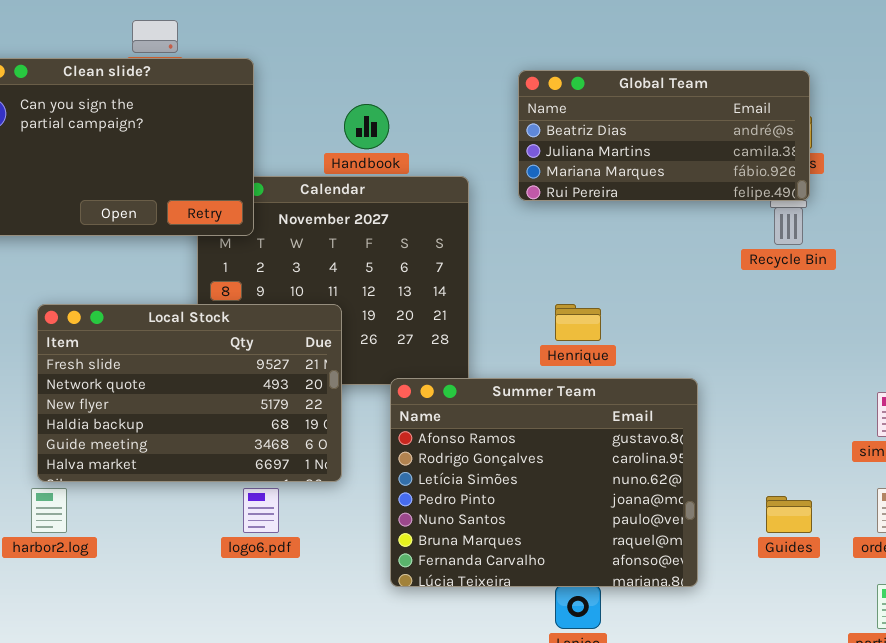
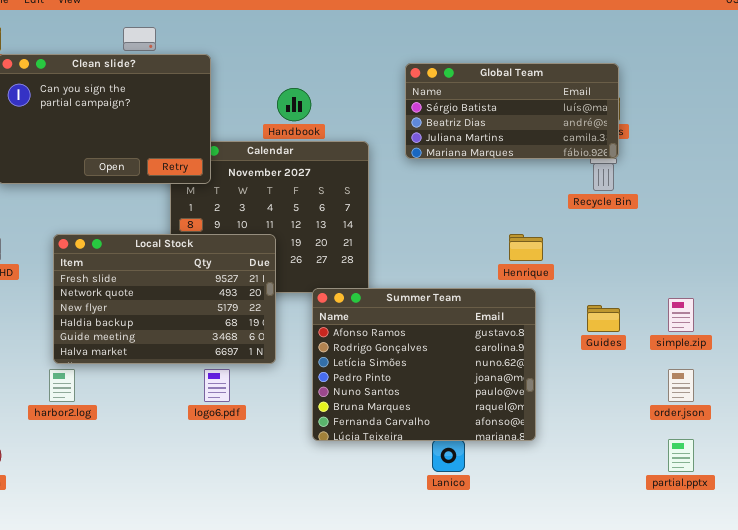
Global Team: [518,70,810,201] -> [405,63,619,159], scrolled up 1 row
Henrique: [555,304,601,341] -> [509,234,543,261], moved
Guides: [766,496,812,533] -> [587,305,620,332], moved

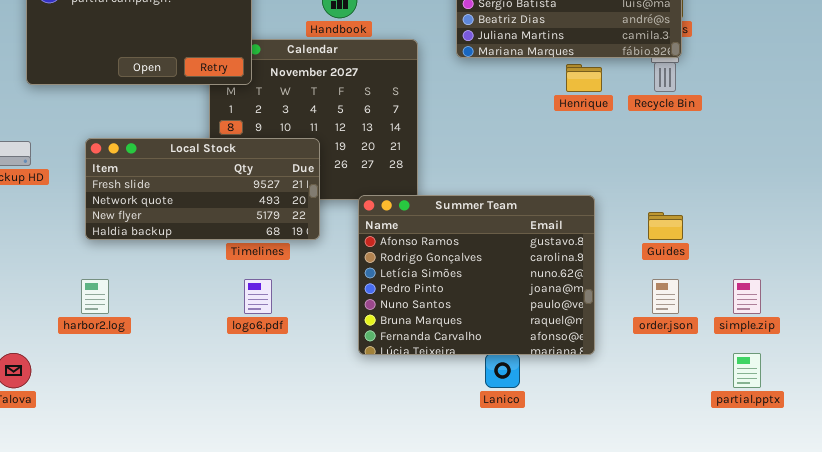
Local Stock: [53,234,276,364] -> [85,138,320,240], resized
Henrique: [509,234,543,261] -> [566,64,602,92], moved
simple.zip: [668,298,694,332] -> [733,279,761,314], moved
order.json: [668,369,694,402] -> [652,279,679,314], moved

